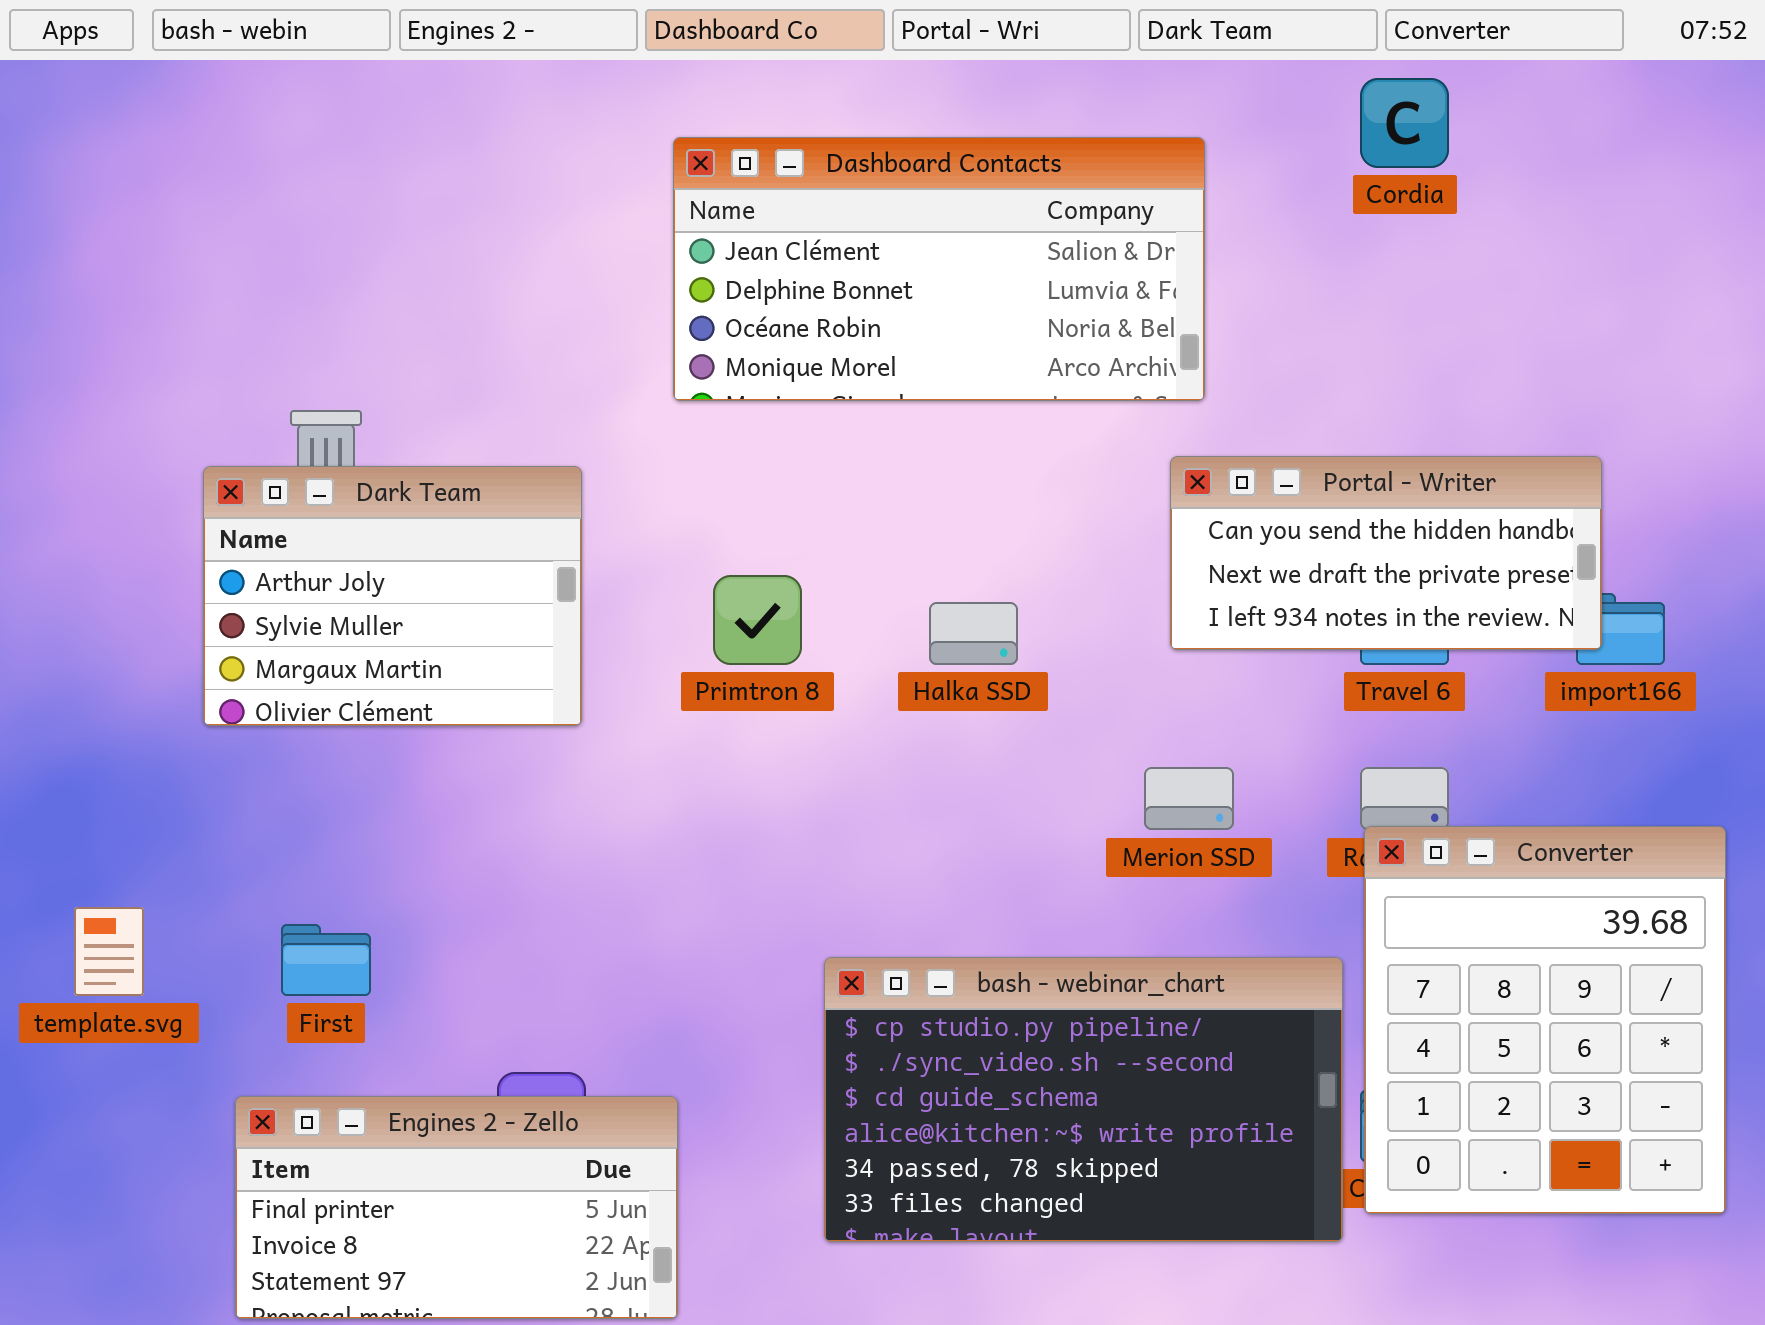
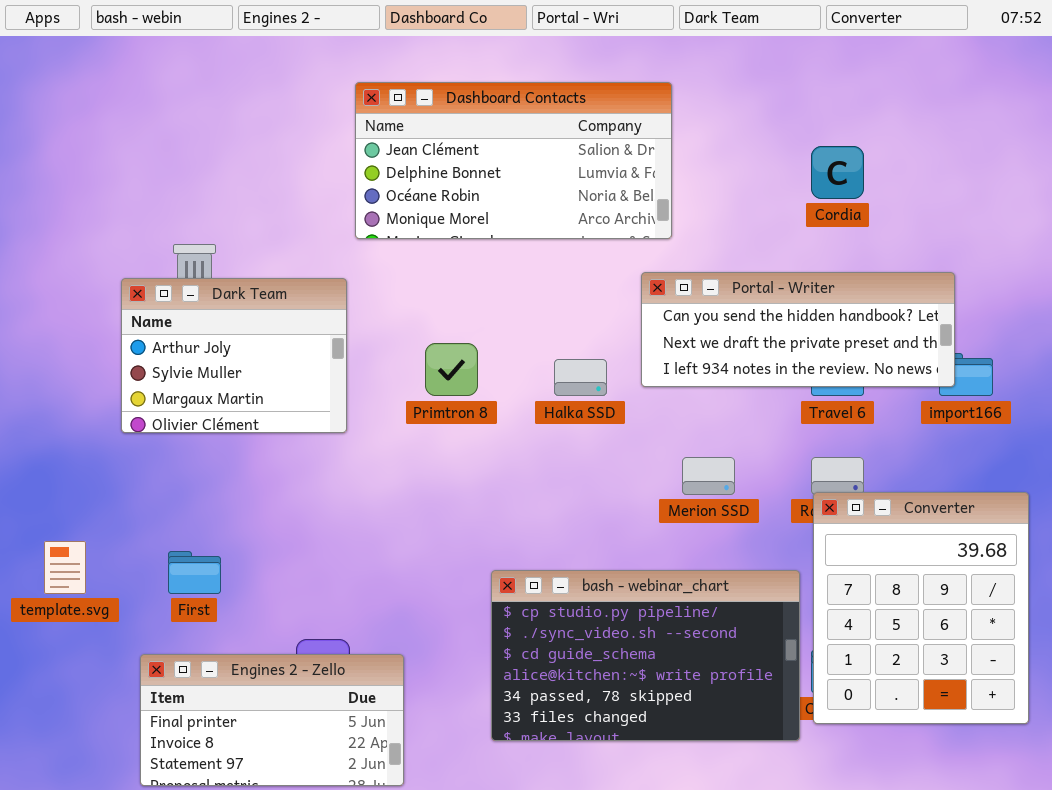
Cordia: [1360,78,1449,168] -> [811,146,864,199], moved
Dashboard Contacts: [673,137,1205,401] -> [355,82,672,239], moved
Portal - Writer: [1170,456,1602,650] -> [641,272,955,387], resized

